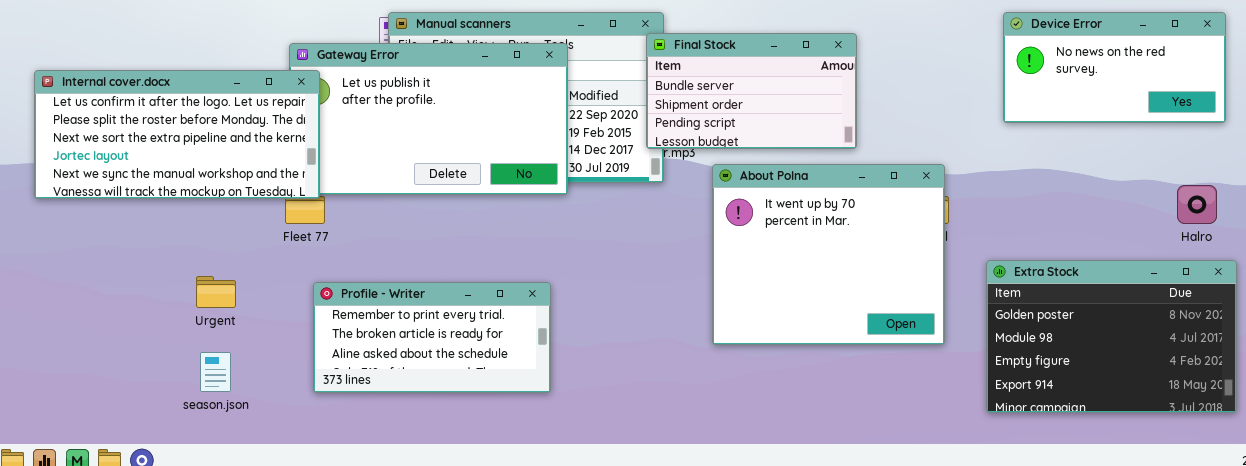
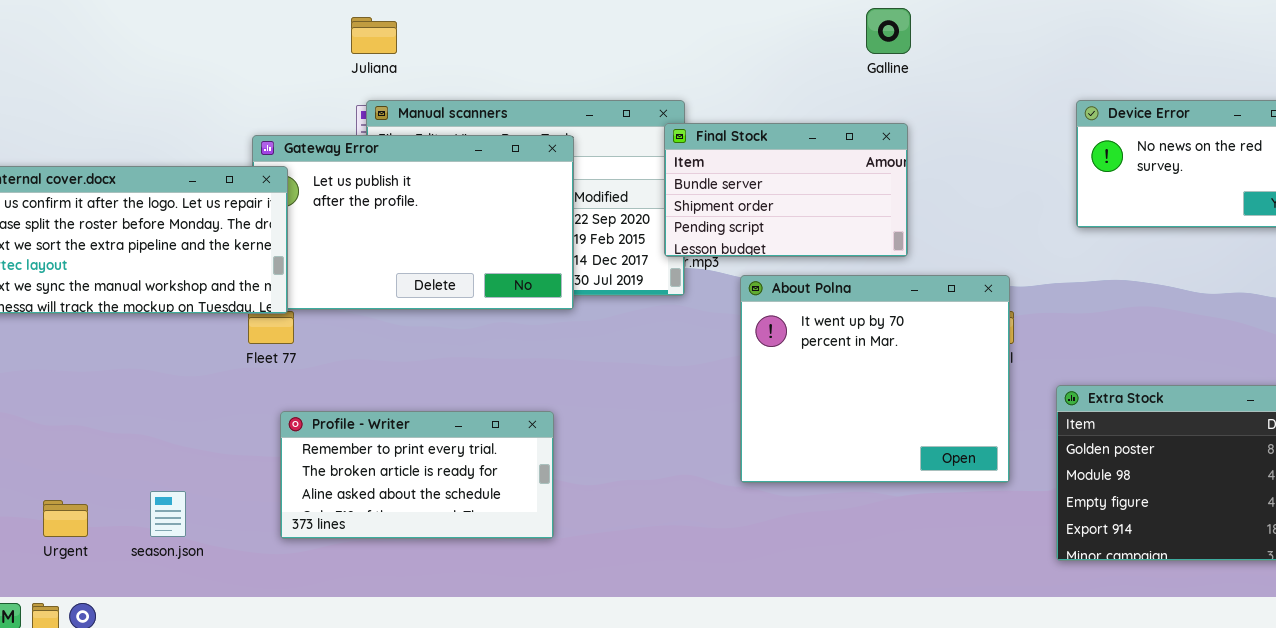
Urgent: [196,276,236,308] -> [43,500,88,537], moved

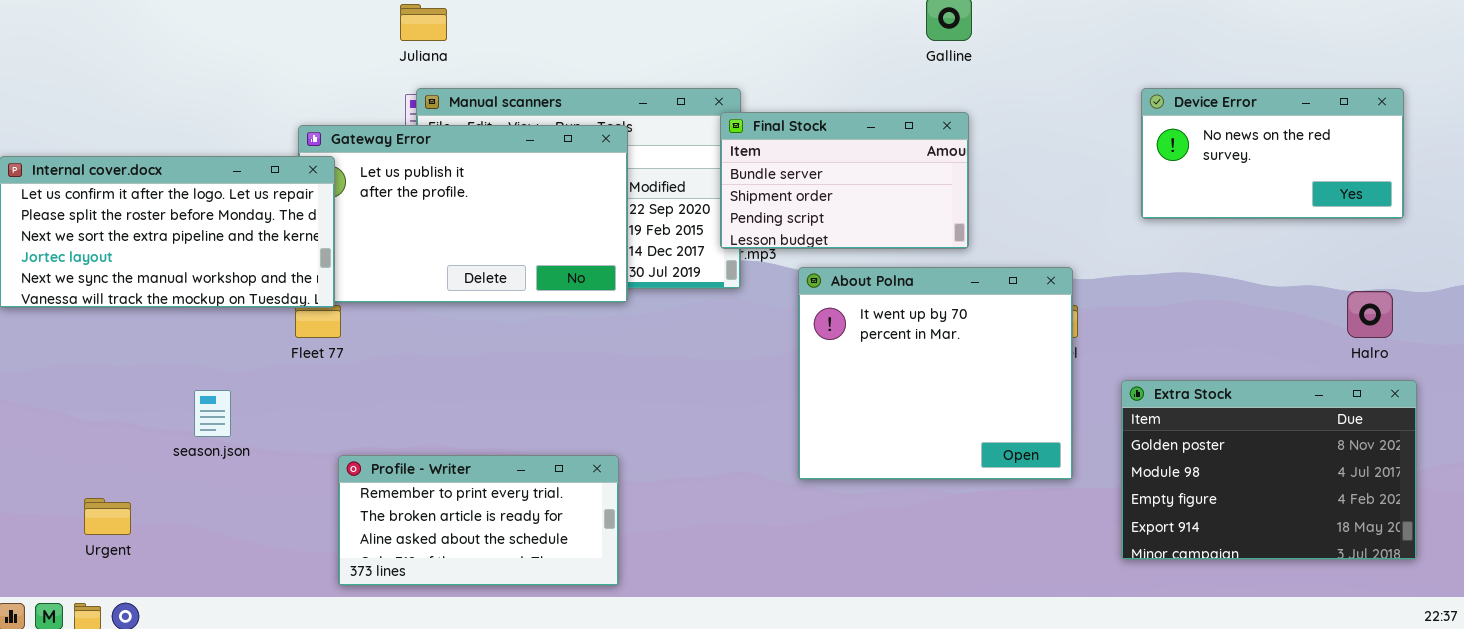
Profile - Writer: [280,411,554,539] -> [338,455,619,586], moved
season.json: [150,491,186,537] -> [194,390,231,437], moved

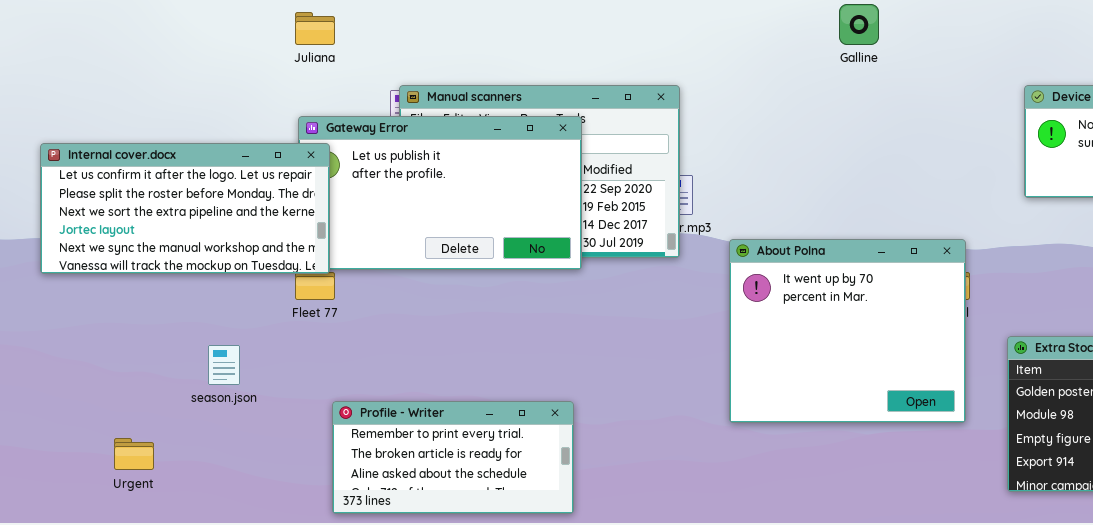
Juliana: [400,4,447,41] -> [295,12,335,45], moved
Final Stock: [720,112,969,249] -> none, closed

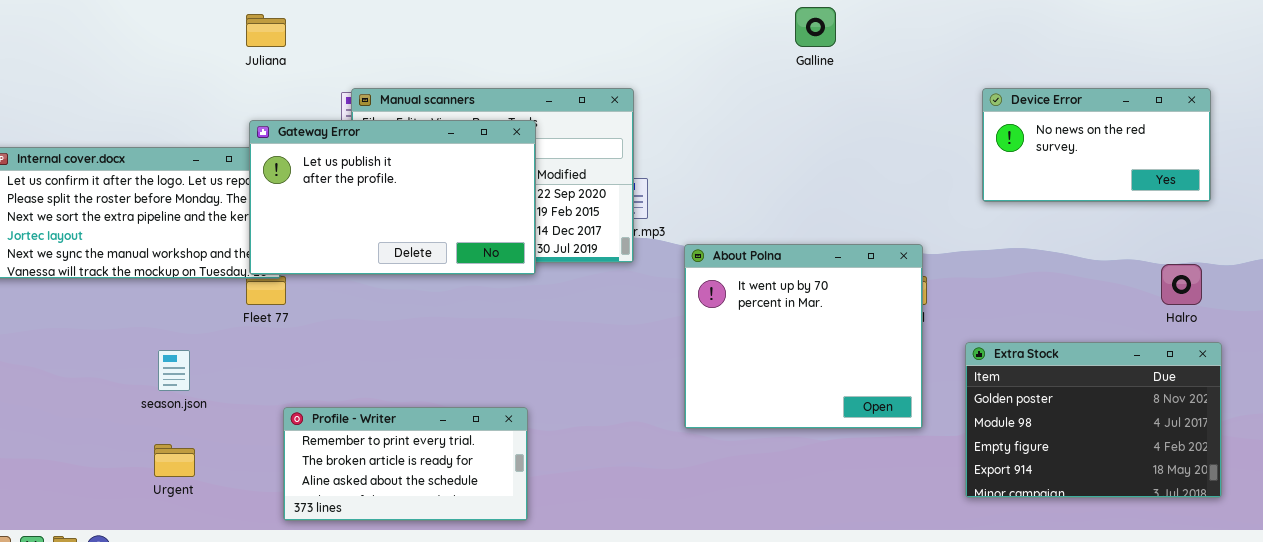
Gateway Error: [298,116,582,270] -> [249,120,536,275], raised
Urgent: [114,438,154,470] -> [154,444,195,477], moved

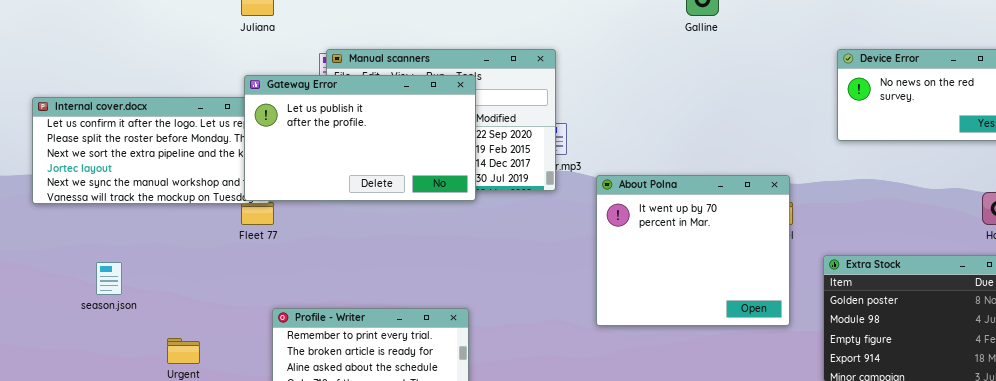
season.json: [158,350,190,391] -> [96,262,122,295], moved

